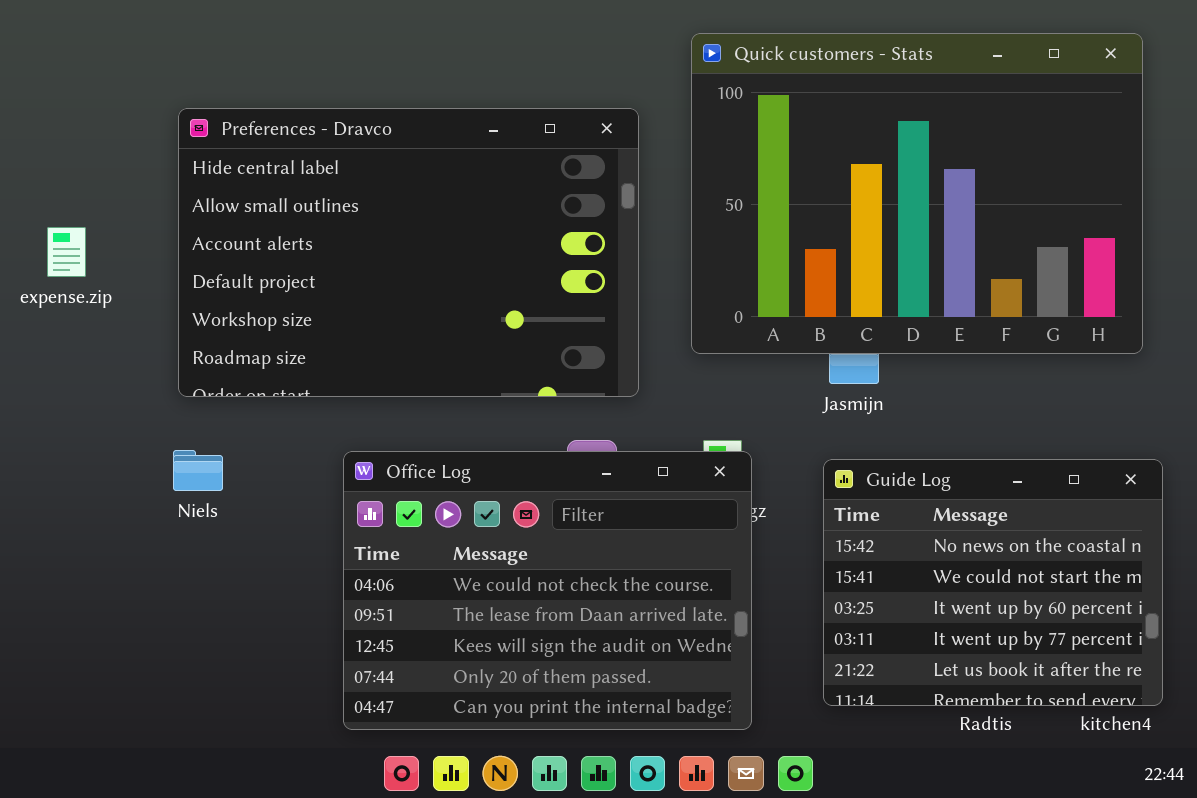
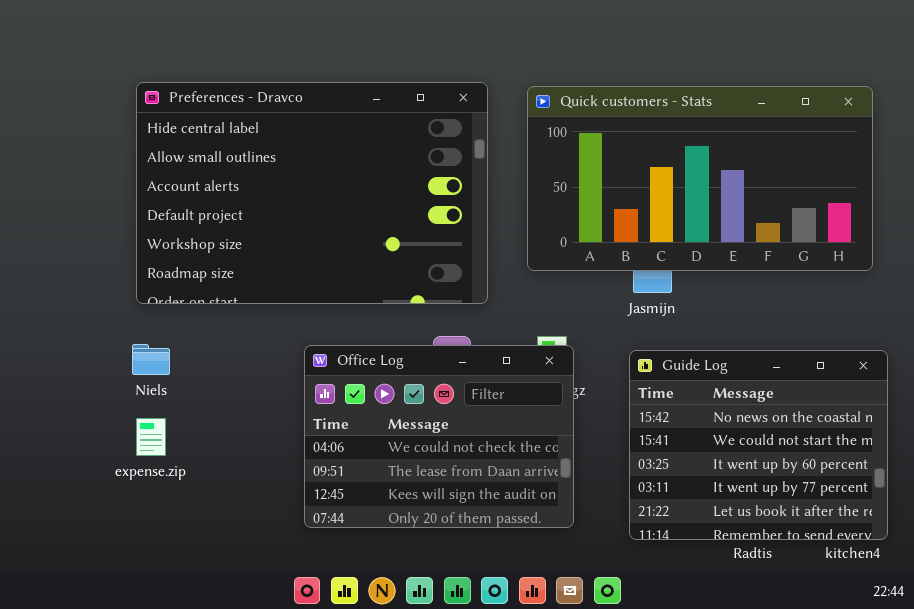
Quick customers - Stats: [691,33,1143,354] -> [527,86,873,271], resized
expense.zip: [47,227,86,277] -> [136,418,166,456], moved
Office Log: [343,451,752,730] -> [304,345,574,528], resized

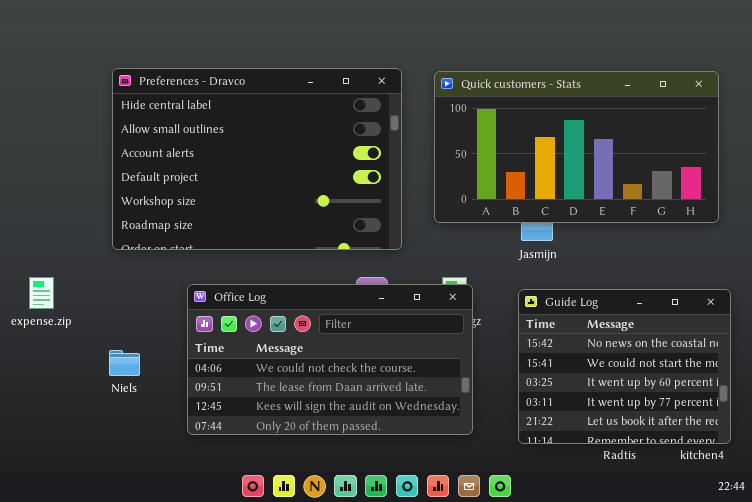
Niels: [132,344,170,375] -> [109,350,140,376], moved
Office Log: [304,345,574,528] -> [187,284,473,435], resized
expense.zip: [136,418,166,456] -> [29,277,54,309], moved

